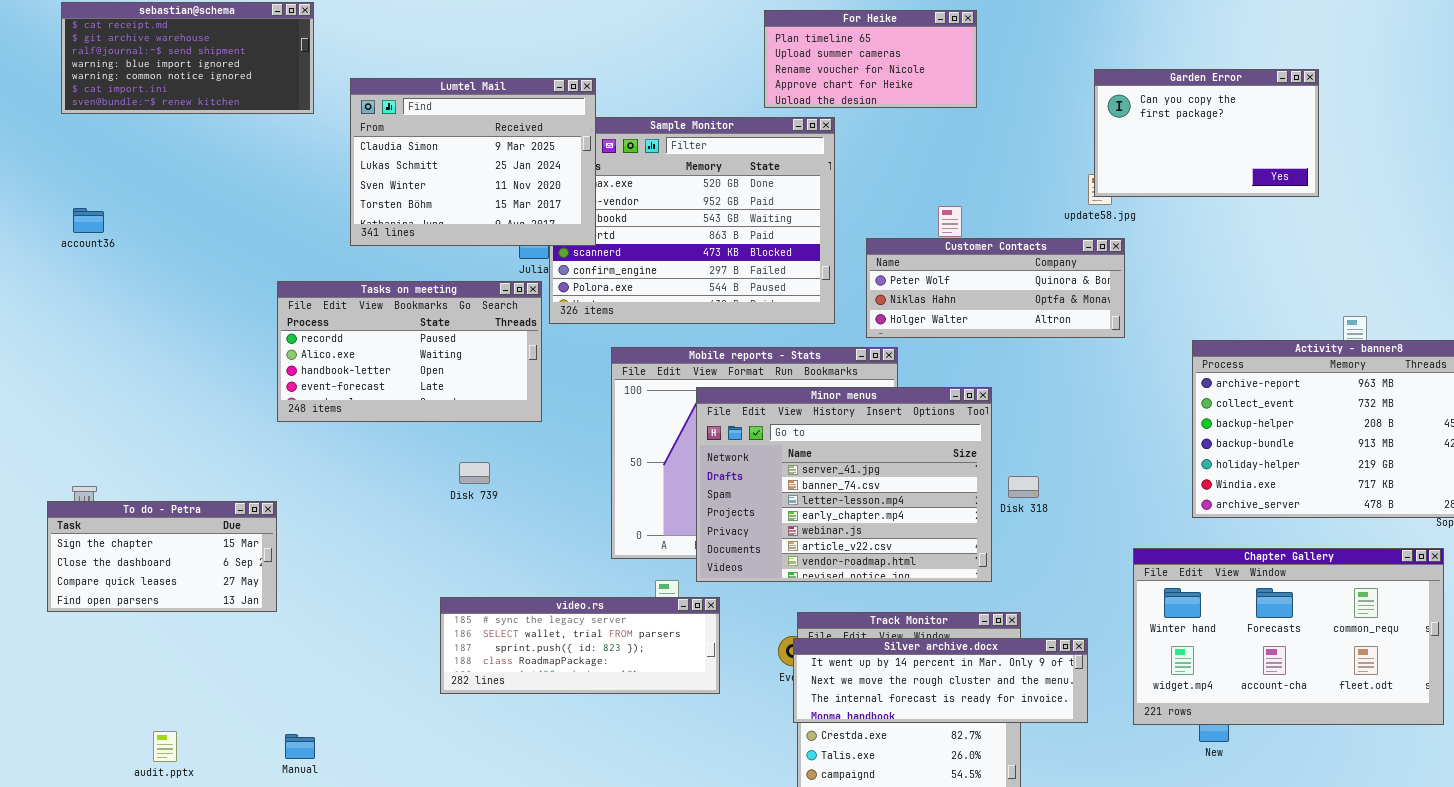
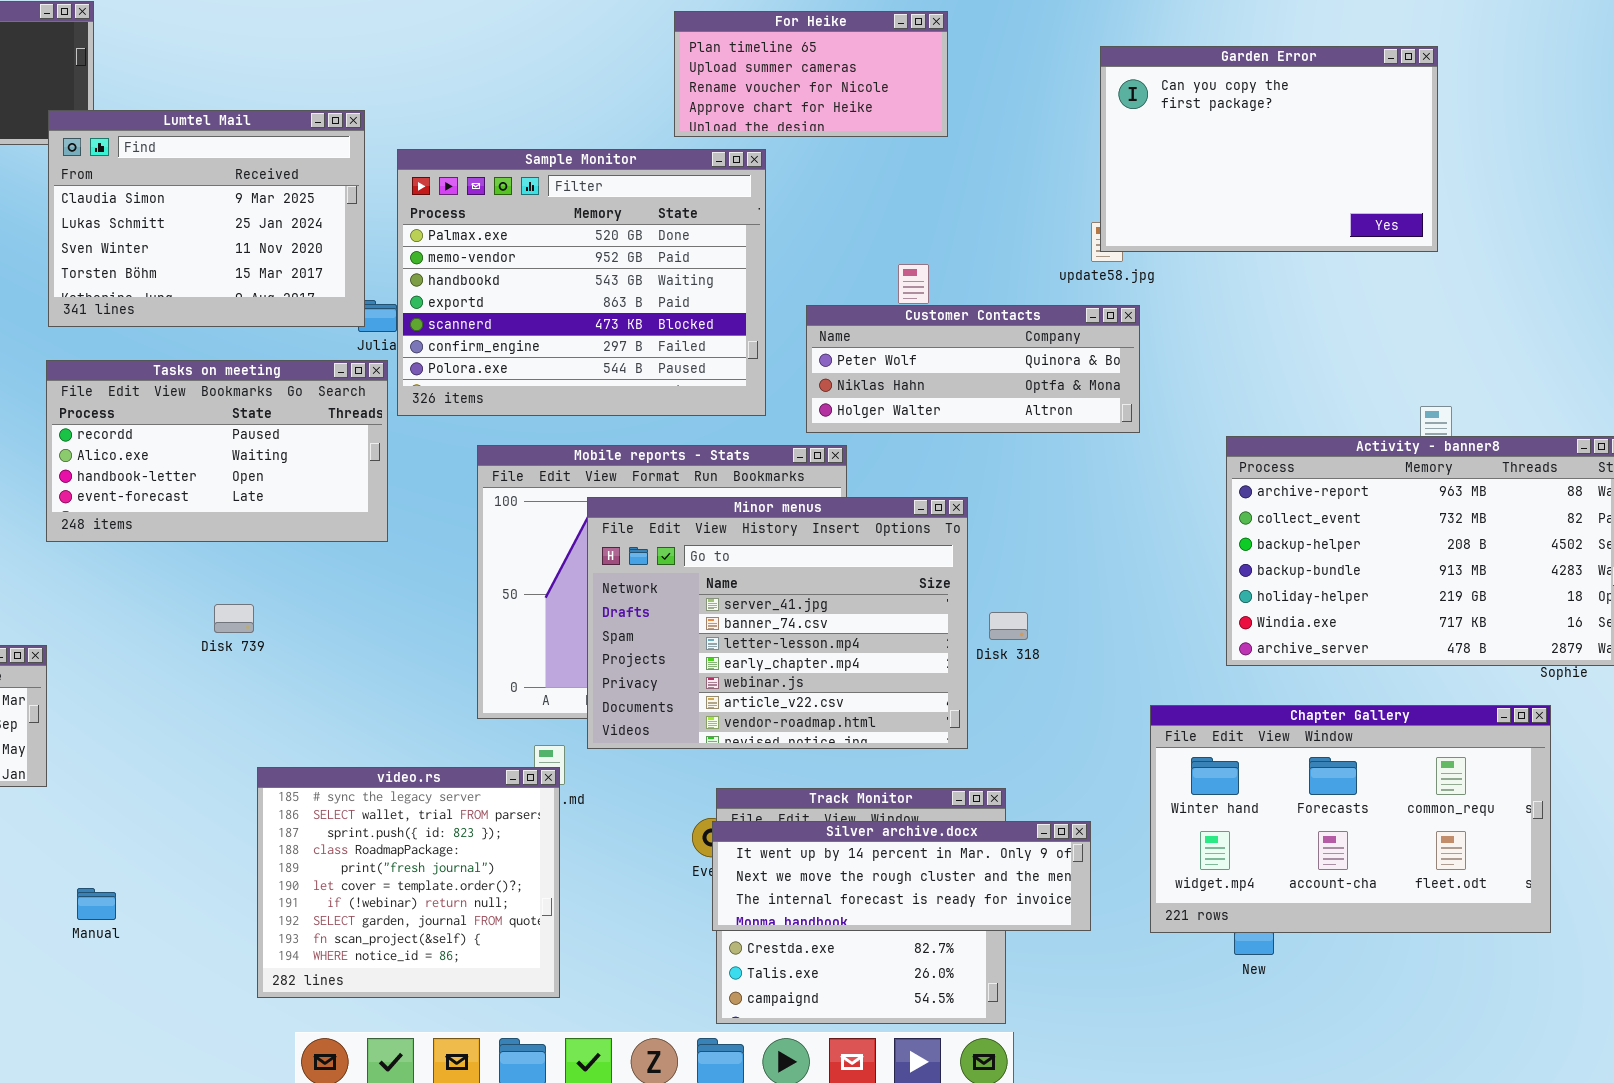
Garden Error: [1094,69,1319,197] -> [1100,46,1438,252], resized
Lumtel Mail: [350,78,596,246] -> [48,110,365,327], moved
Disk 739: [459,462,490,484] -> [214,604,254,633], moved
video.rs: [440,597,720,694] -> [257,767,560,998], resized
Manual: [285,734,315,759] -> [77,888,116,920], moved

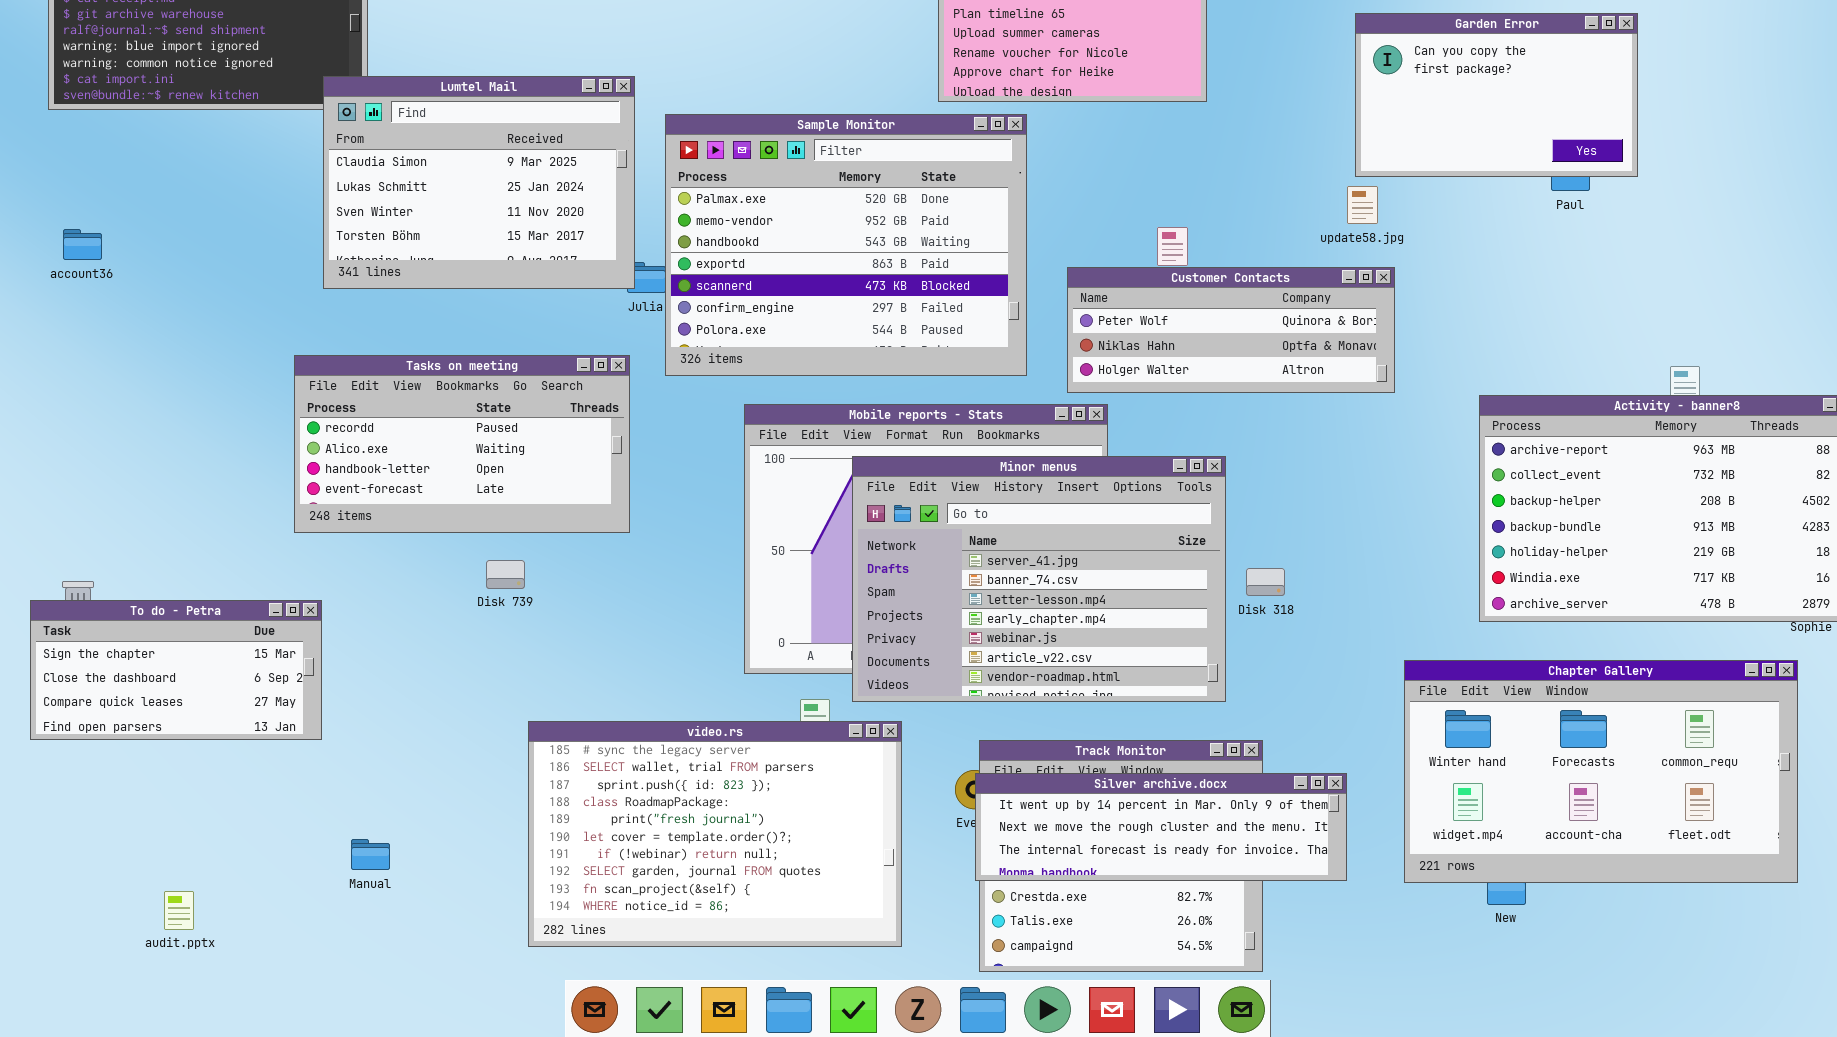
Garden Error: [1100,46,1438,252] -> [1355,13,1638,177], resized
Tasks on meeting: [46,360,388,542] -> [294,355,630,533], moved
video.rs: [257,767,560,998] -> [528,721,902,947], resized

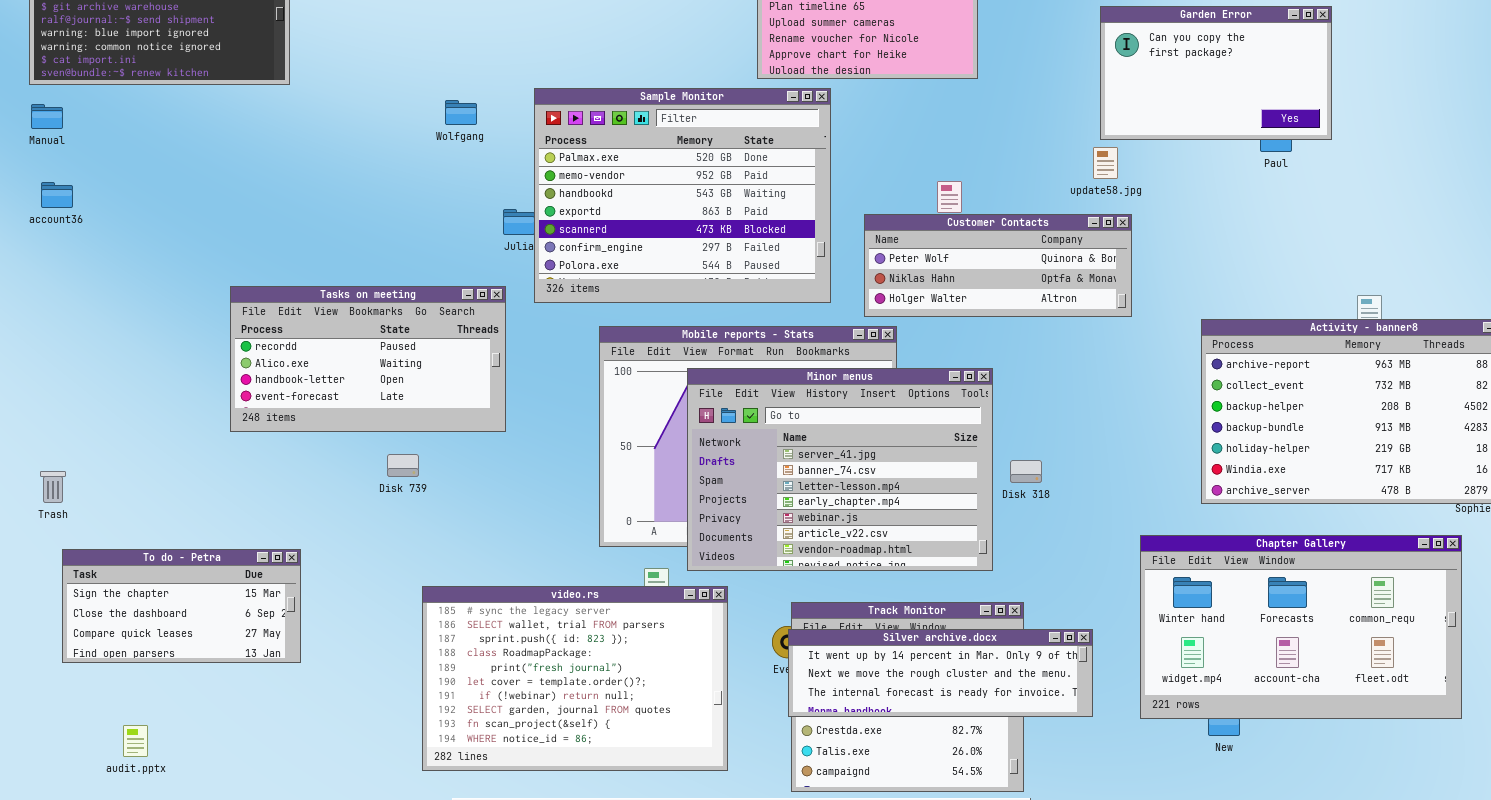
Lumtel Mail: [323,76,635,289] -> none, closed
To do - Petra: [30,600,322,740] -> [62,549,301,663], moved
Manual: [351,839,390,870] -> [31,104,63,129], moved

